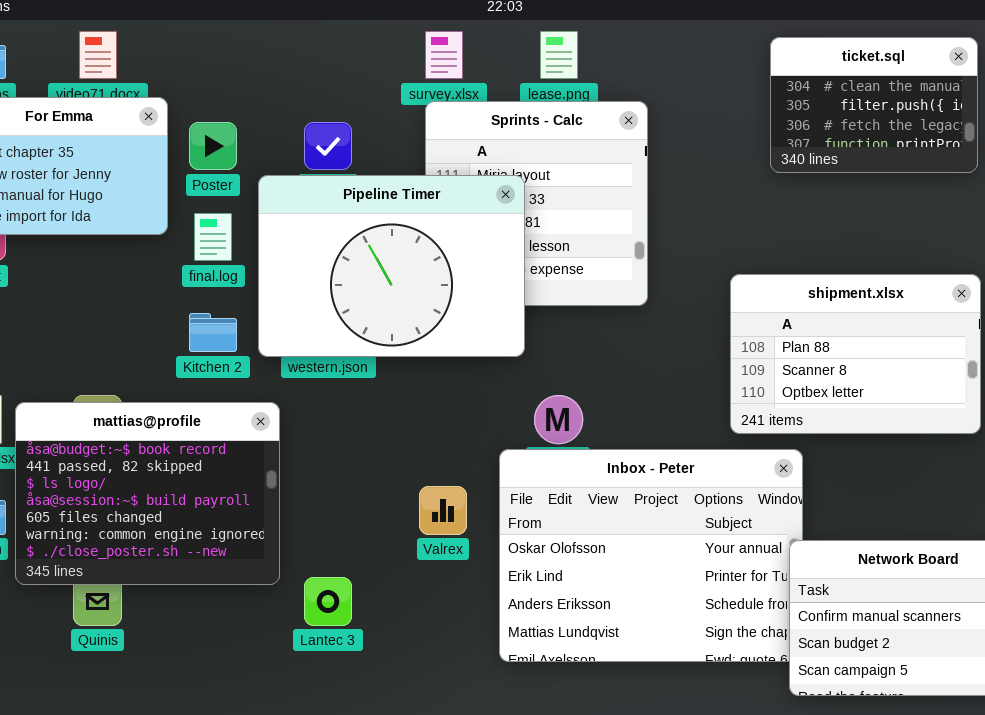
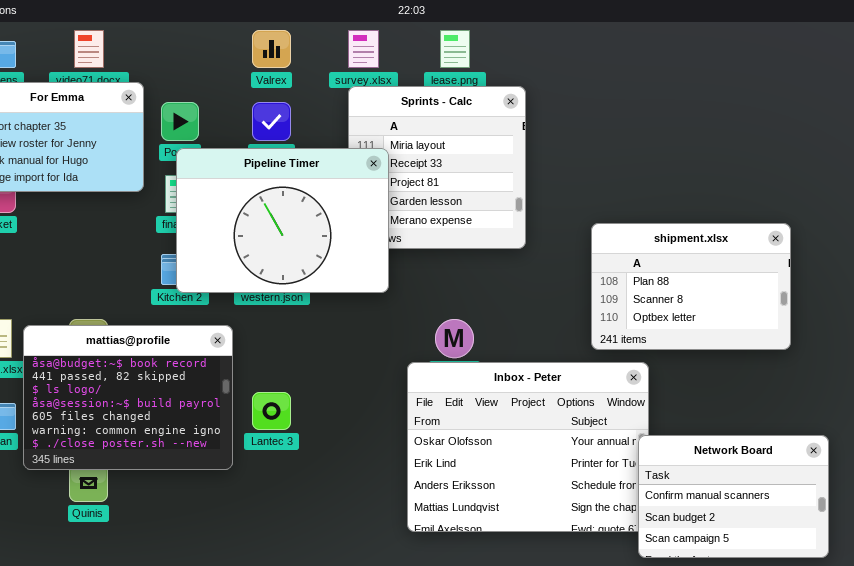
ticket.sql: [770,37,978,173] -> none, closed
Pipeline Timer: [258,175,525,357] -> [176,148,389,293], moved
Valrex: [419,486,467,535] -> [252,30,291,68], moved
Lantec 3: [304,577,352,626] -> [252,392,291,430], moved

